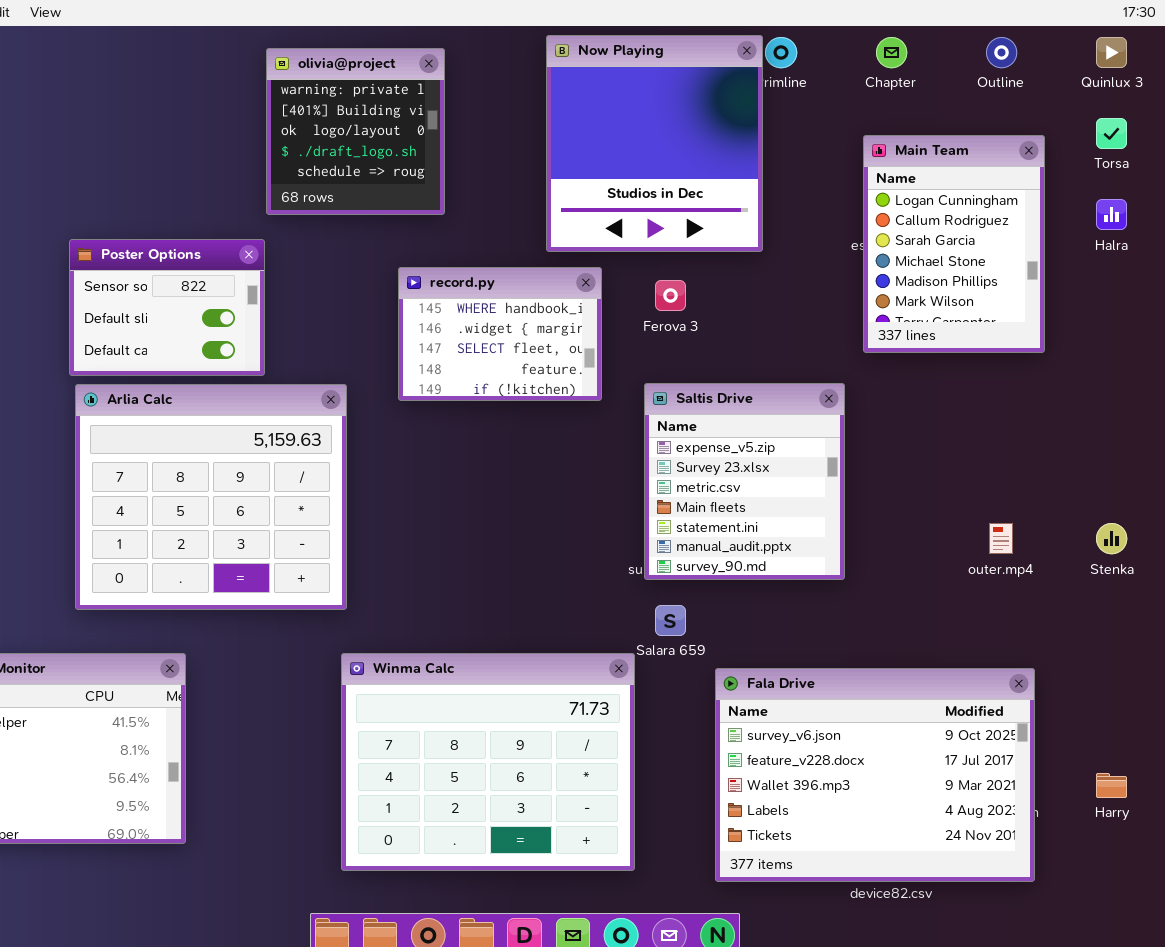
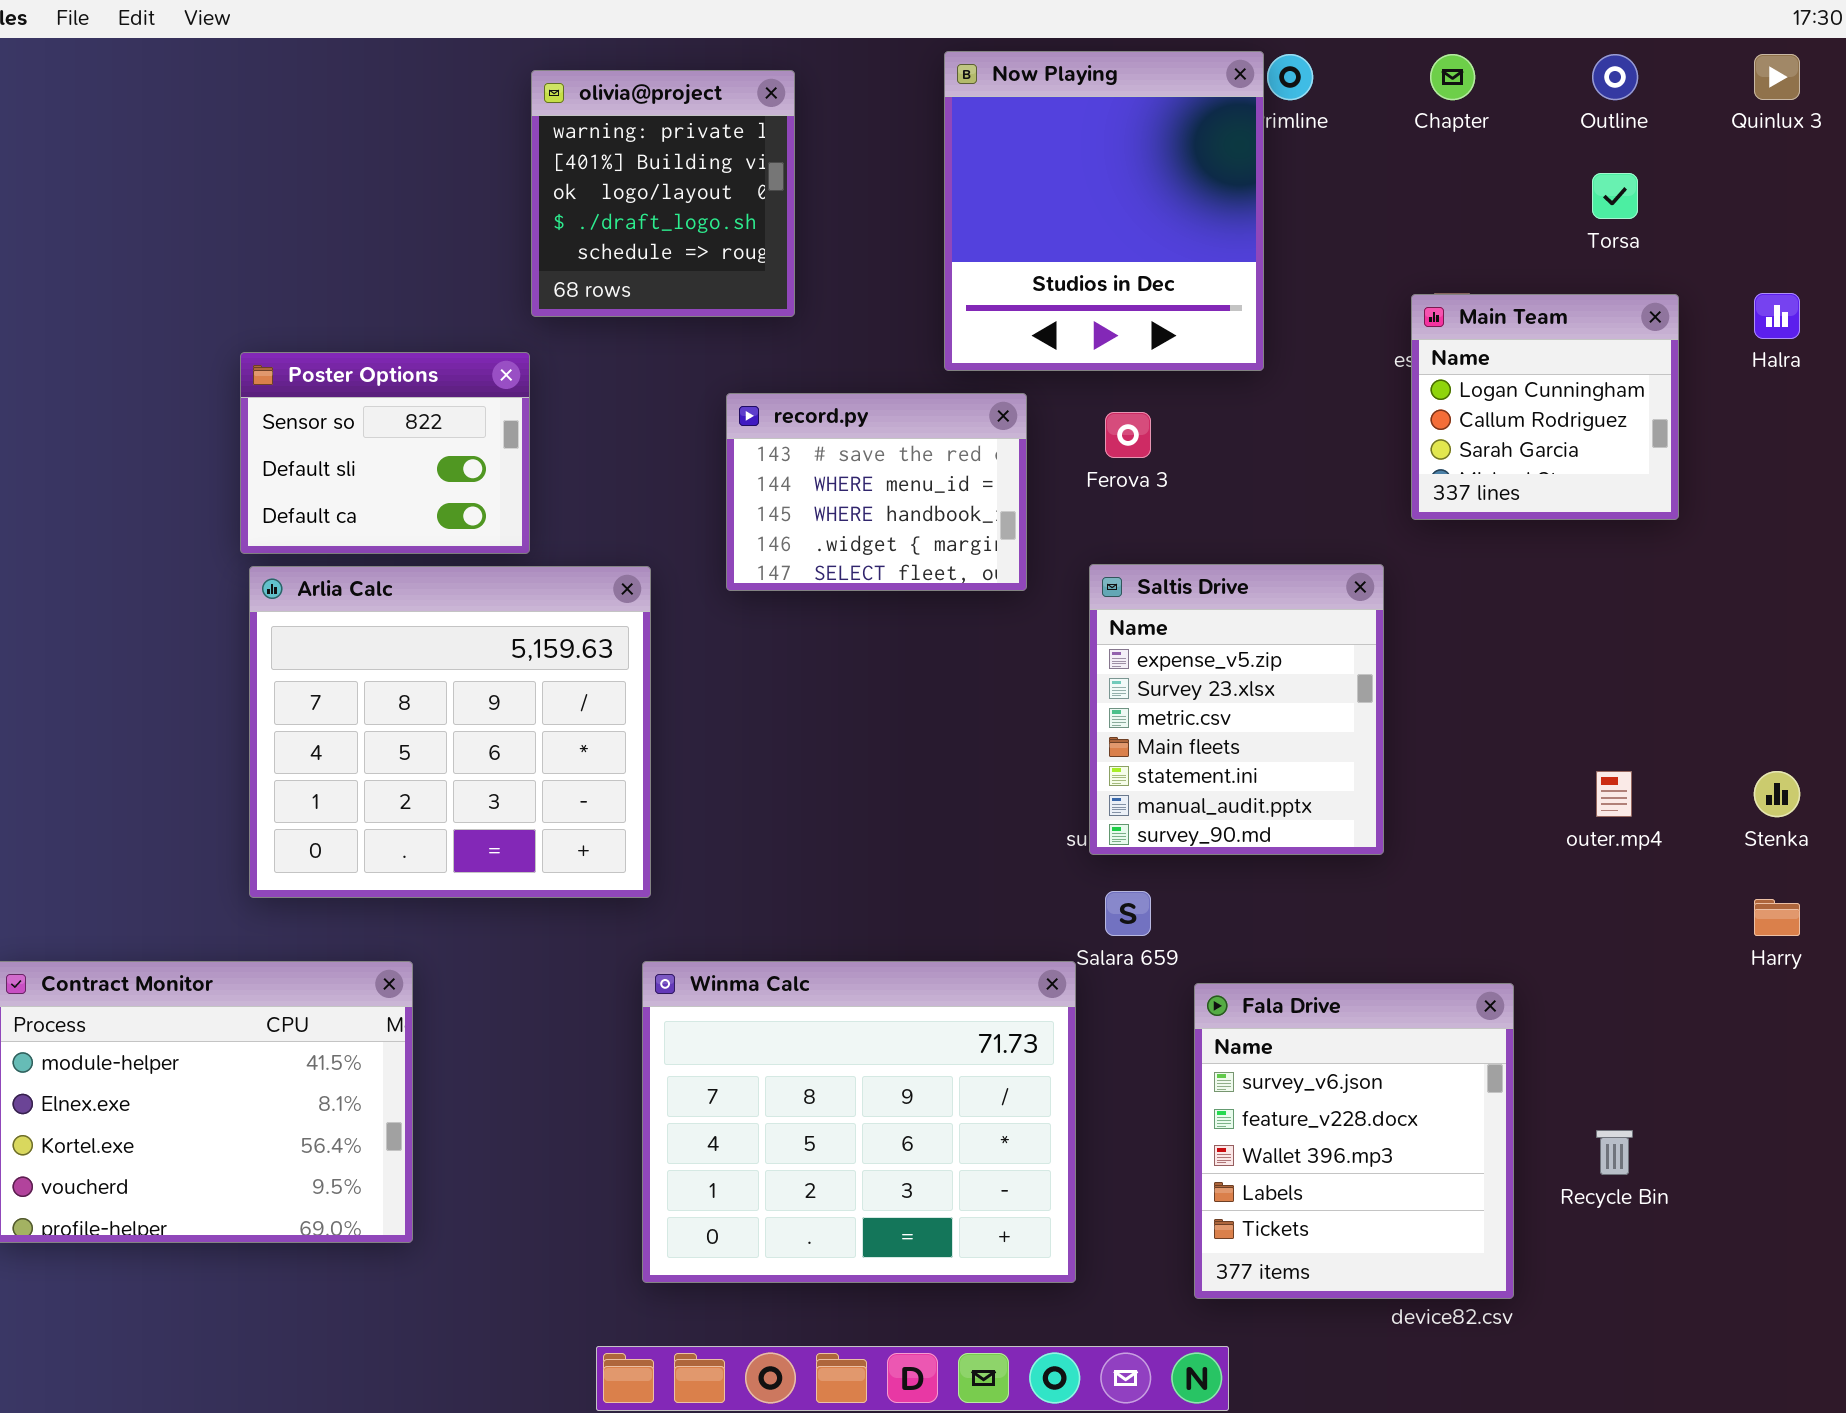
Torsa: [1096,118,1127,149] -> [1592,173,1638,219], moved
Main Team: [863,135,1045,353] -> [1411,294,1679,520], resized
record.py: [398,267,602,401] -> [726,393,1027,591], scrolled up 2 rows
Fala Drive: [715,668,1035,882] -> [1194,983,1514,1299], resized
Harry: [1096,773,1127,798] -> [1754,899,1800,936], moved

